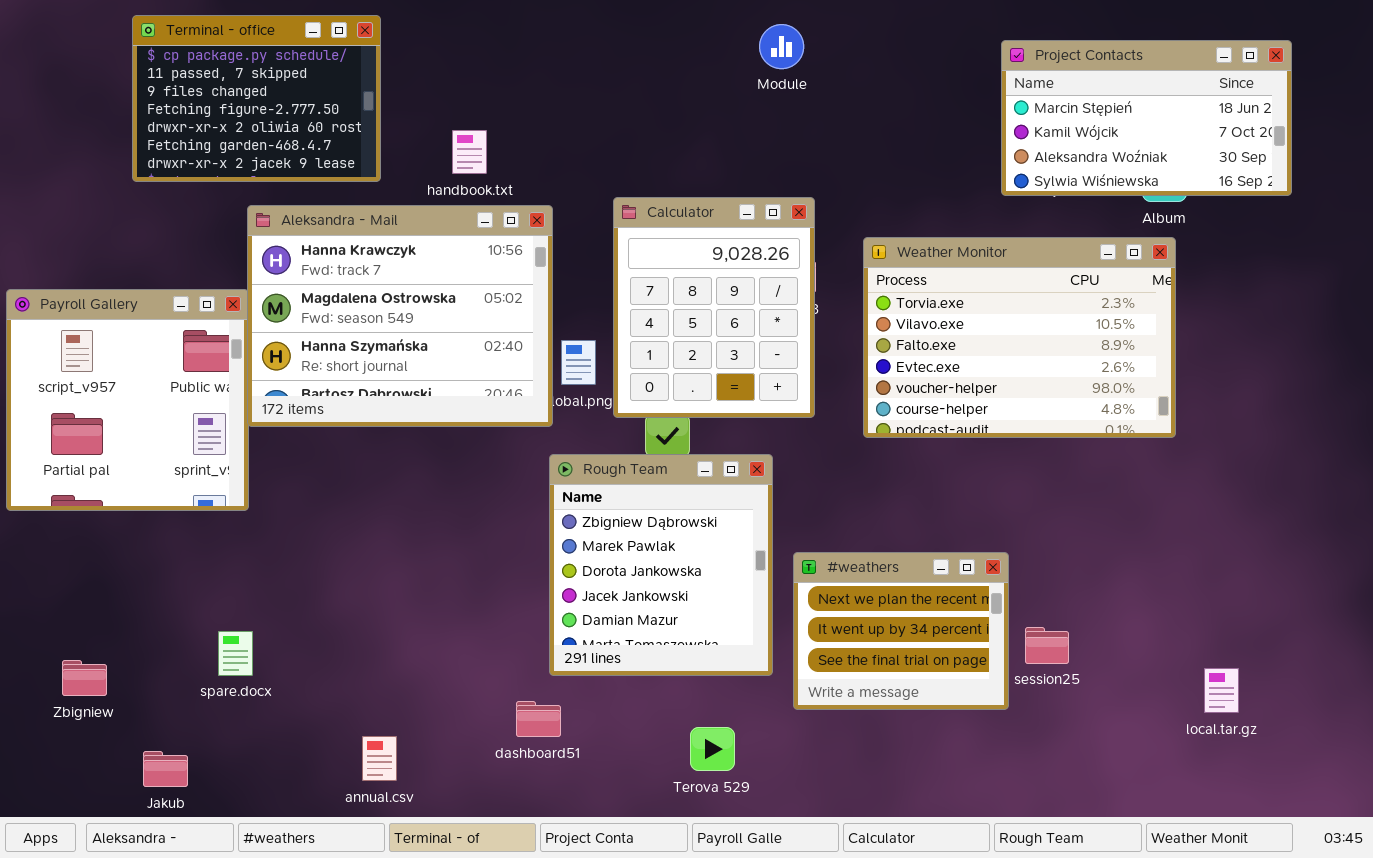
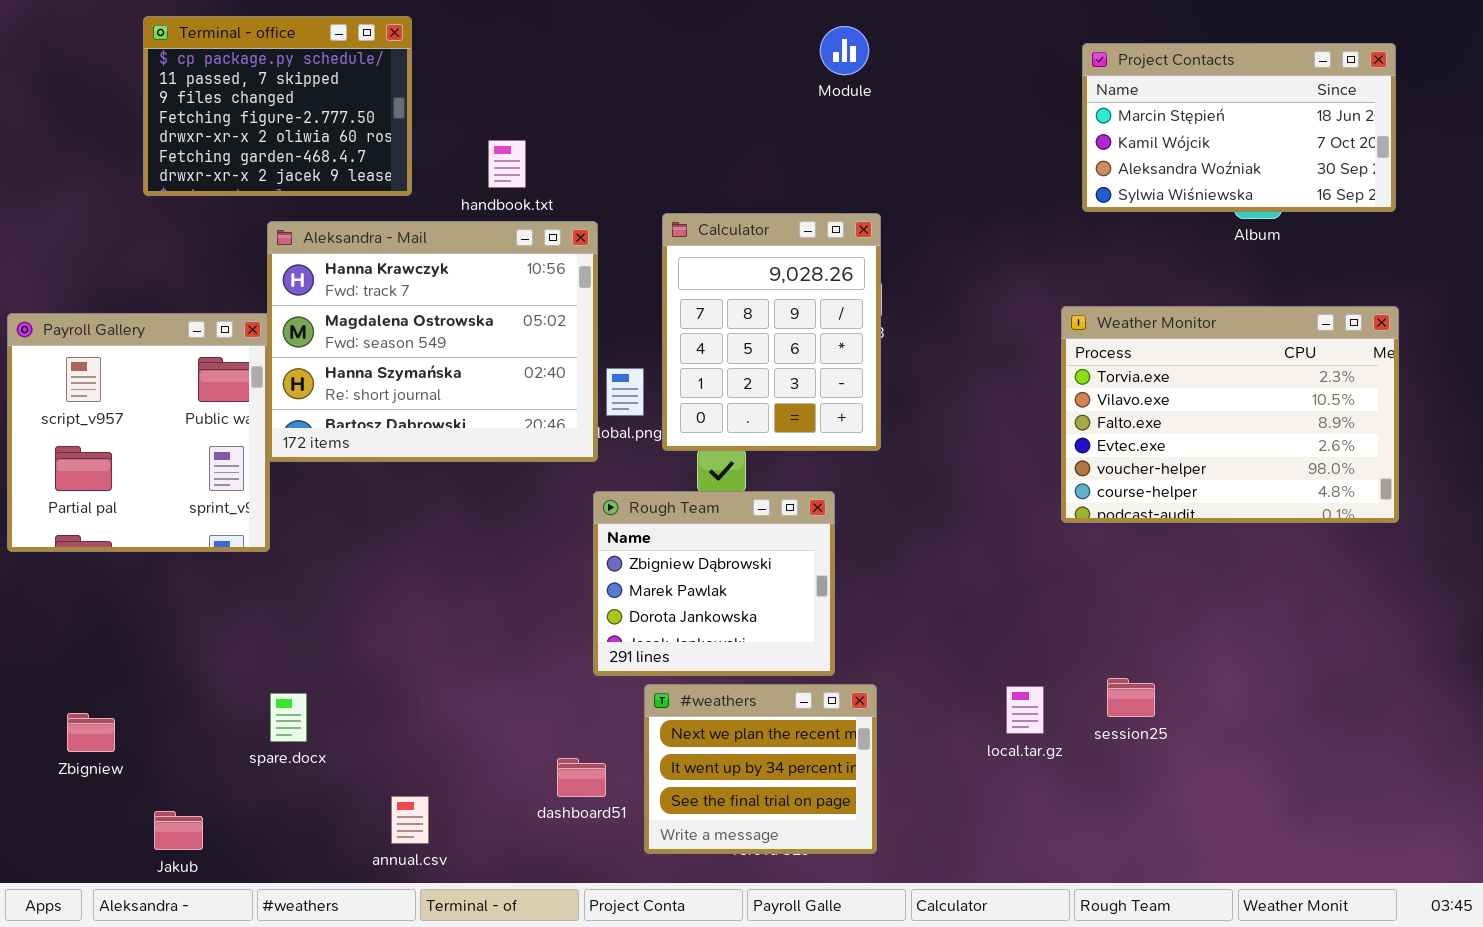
Weather Monitor: [863,237,1176,438] -> [1061,306,1399,523], moved
Rough Team: [549,454,773,676] -> [593,491,835,676], resized
#weathers: [793,552,1009,710] -> [644,684,877,854], moved
spare.docx: [218,631,253,676] -> [270,693,307,742], moved
local.tar.gz: [1204,668,1239,713] -> [1006,686,1044,734], moved

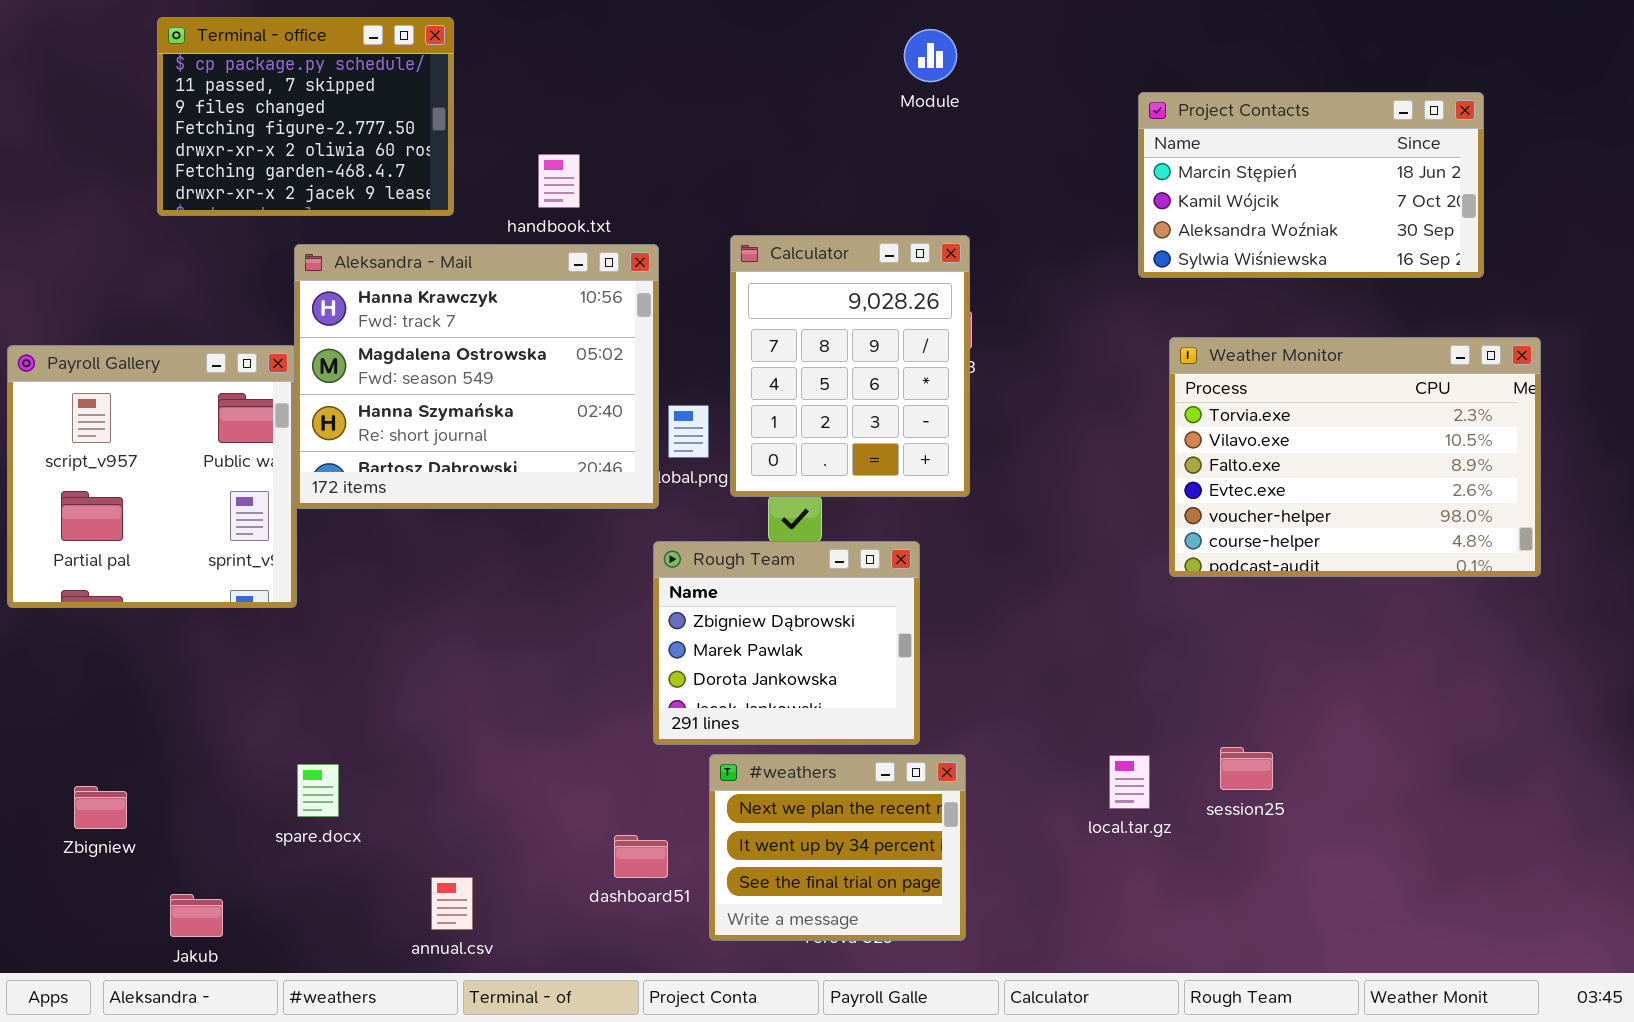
Project Contacts: [1082,43,1396,212] -> [1138,92,1484,278], moved

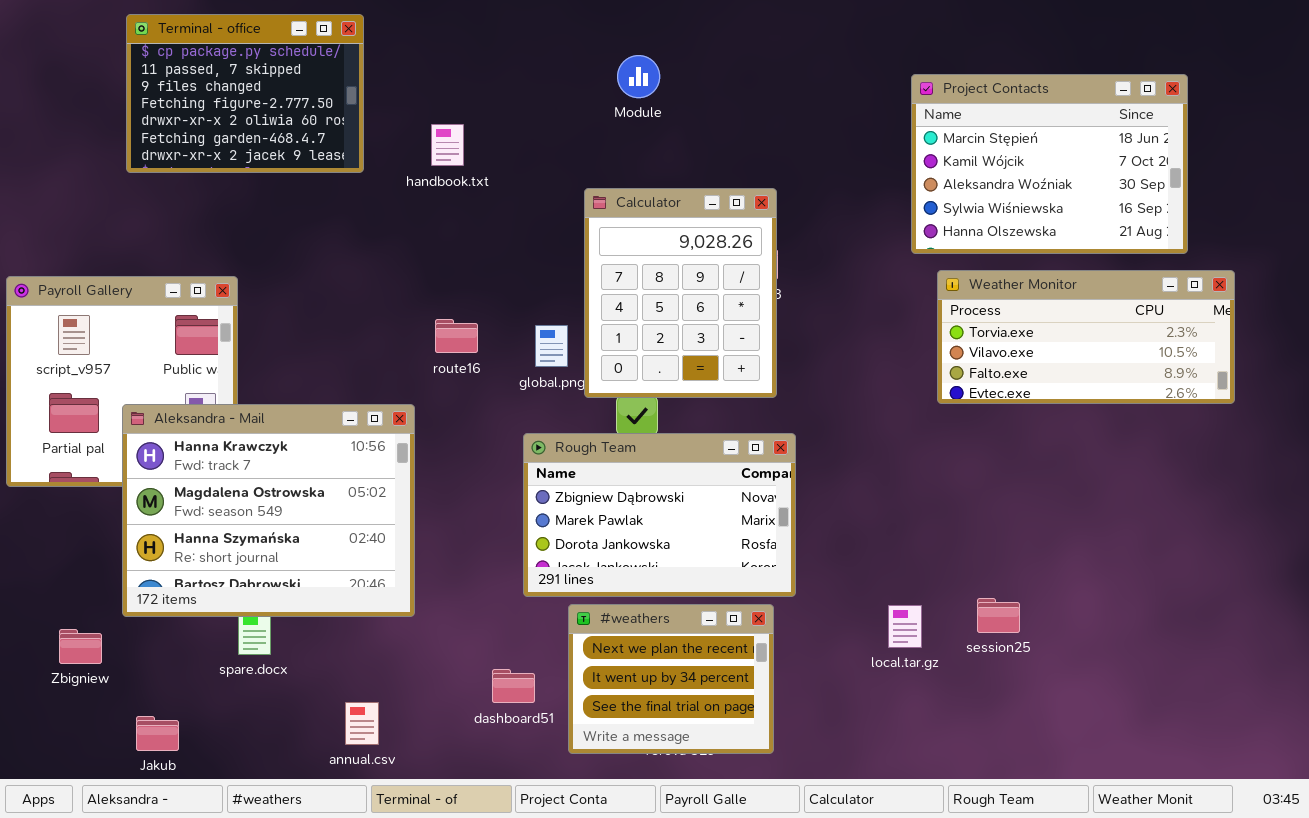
Module: [904,29,957,82] -> [617,55,660,98], moved
Project Contacts: [1138,92,1484,278] -> [911,74,1188,254], resized
Aleksandra - Mail: [294,244,659,509] -> [122,404,415,617], moved
Weather Monitor: [1169,337,1541,577] -> [937,270,1235,404], resized
Rough Team: [653,541,920,745] -> [523,433,796,597], resized

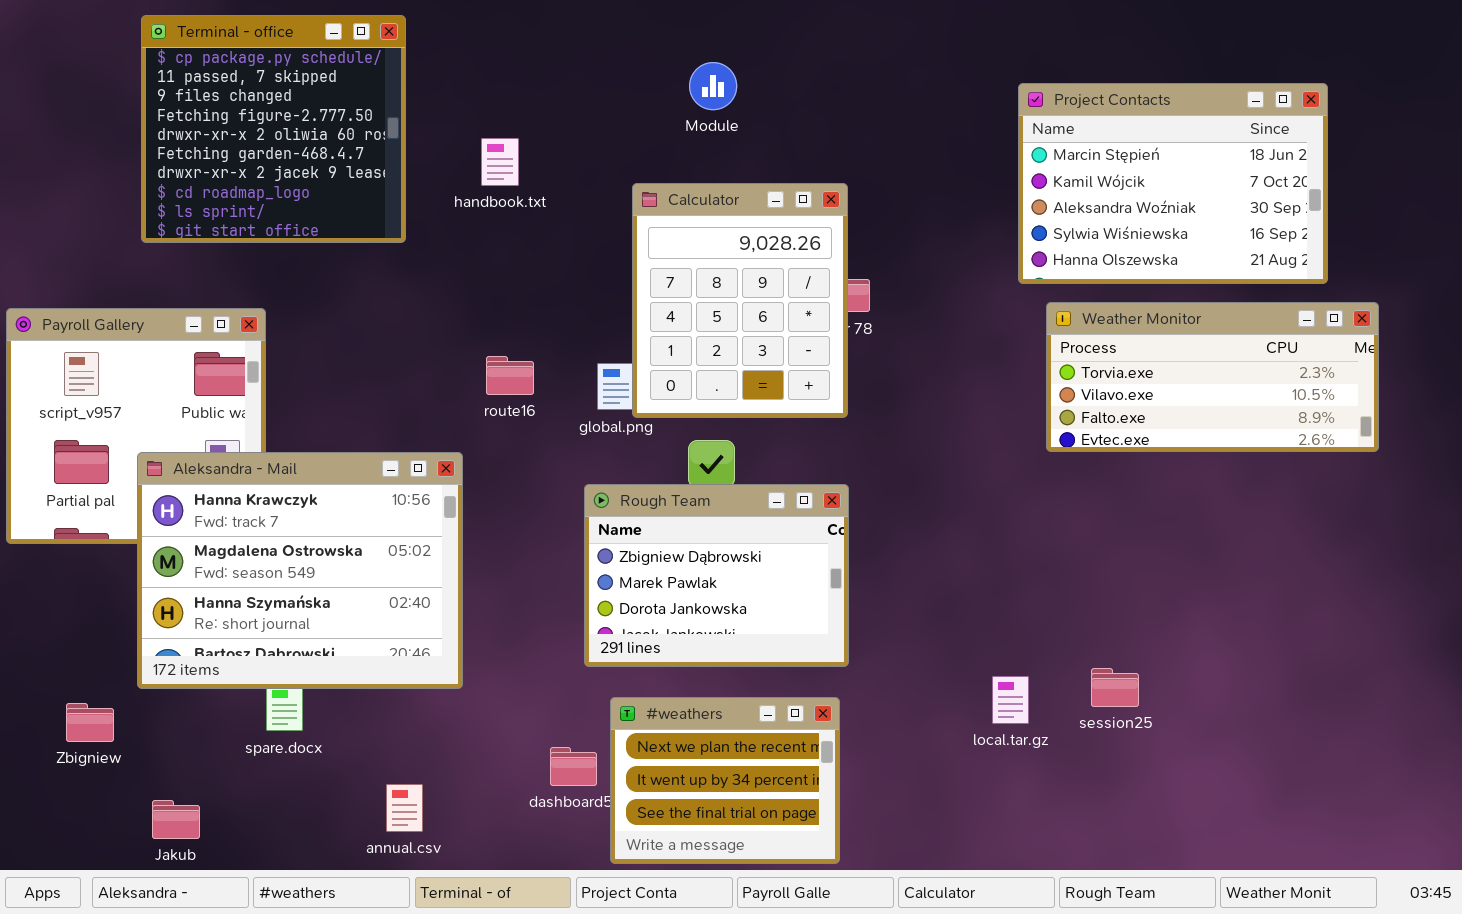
Terminal - office: [126,14,364,173] -> [141,15,406,243], resized
Calculator: [584,188,777,398] -> [632,183,848,418], moved
Rough Team: [523,433,796,597] -> [584,484,849,667], resized
#weathers: [568,604,774,754] -> [610,697,840,864], moved

